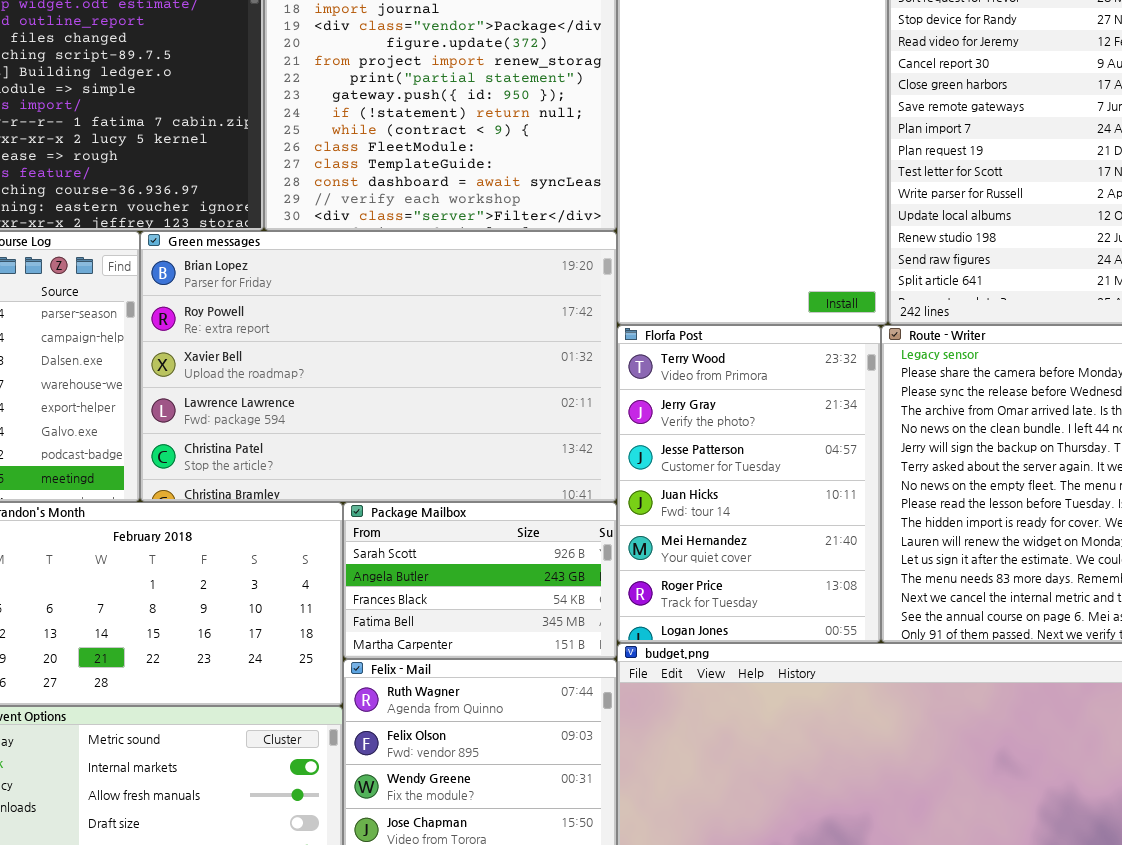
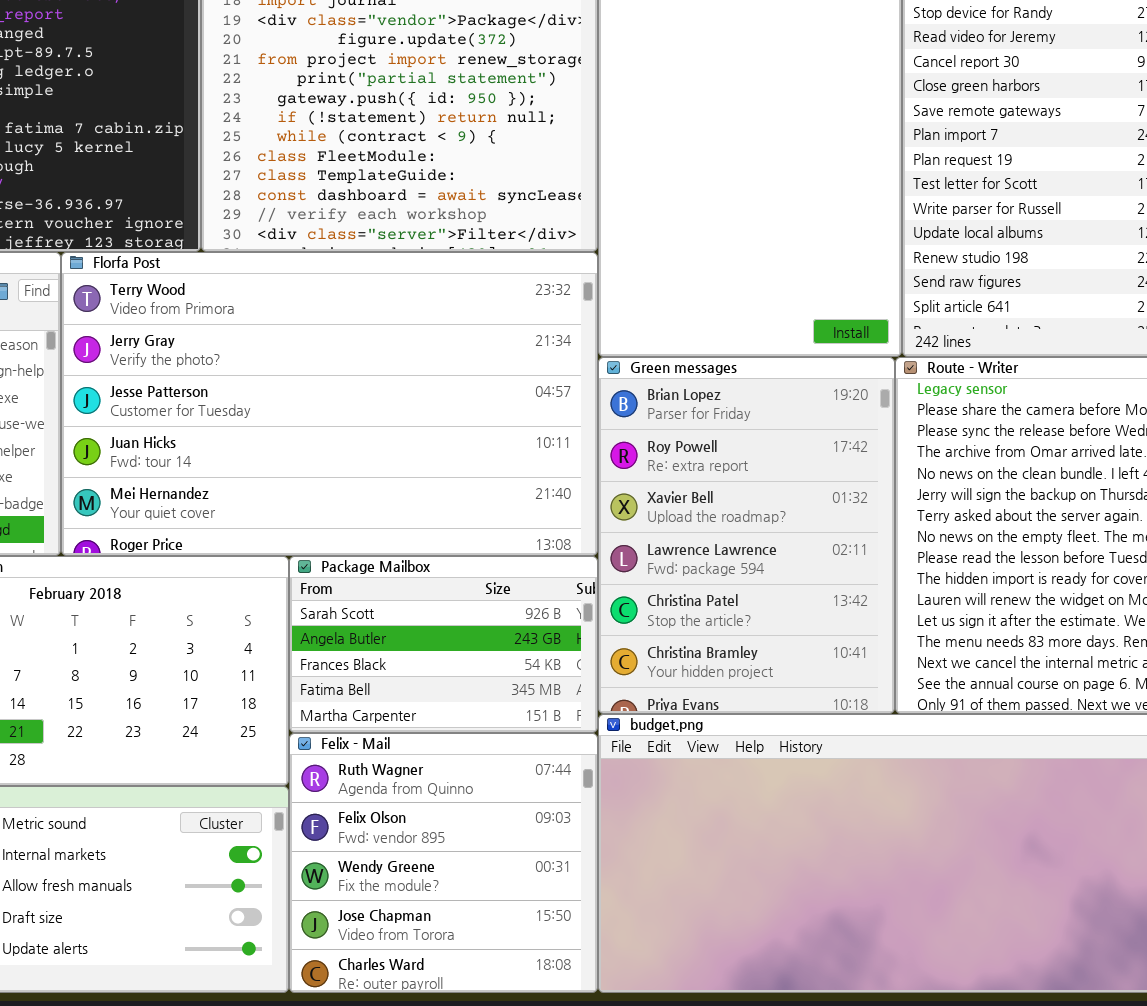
Green messages: [140,231,617,502] -> [598,357,895,714], moved, resized
Florfa Post: [617,325,881,643] -> [61,252,598,556], moved, resized

